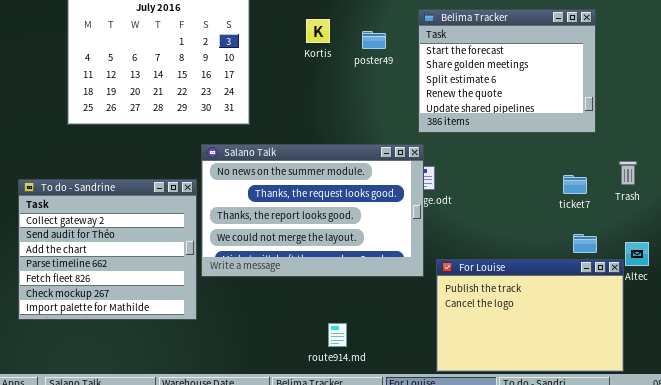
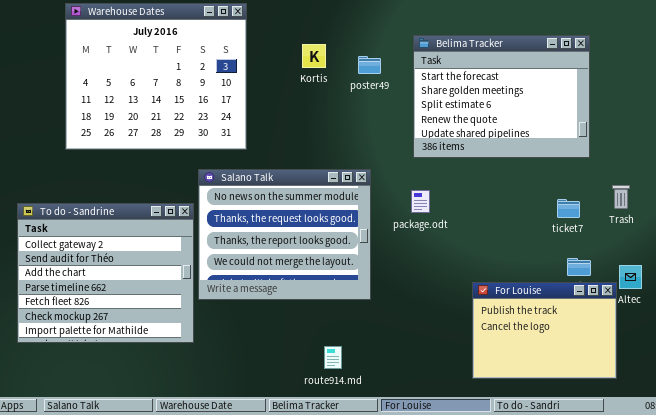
Salano Talk: [201,144,424,277] -> [198,169,371,300], resized
For Louise: [436,259,624,372] -> [472,282,617,379], resized

